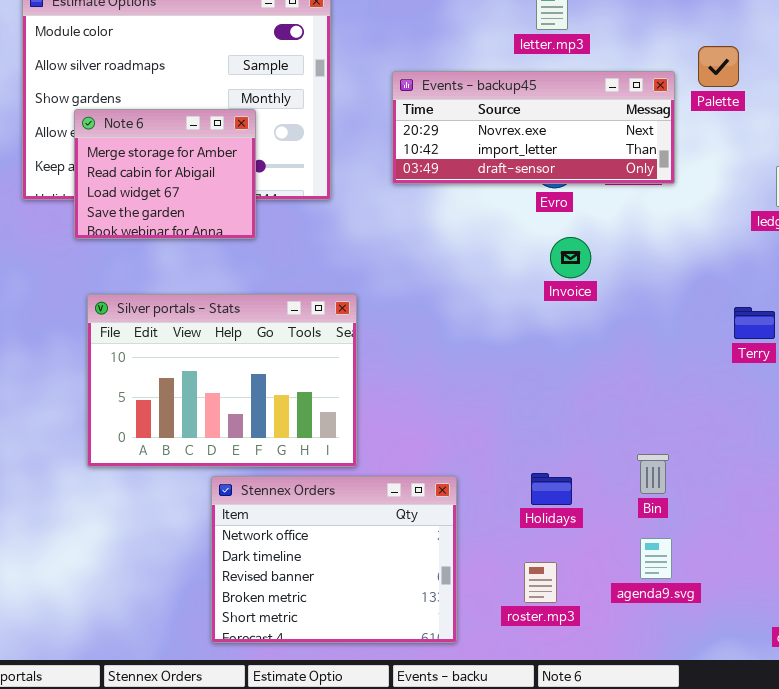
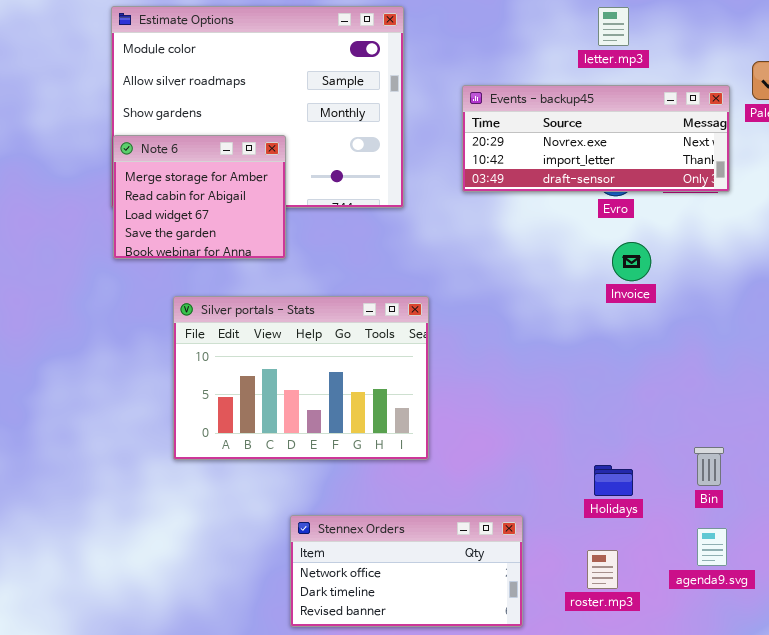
Note 6: [74,109,256,239] -> [113,135,286,259], moved
Stennex Orders: [211,476,457,643] -> [290,515,523,627], resized

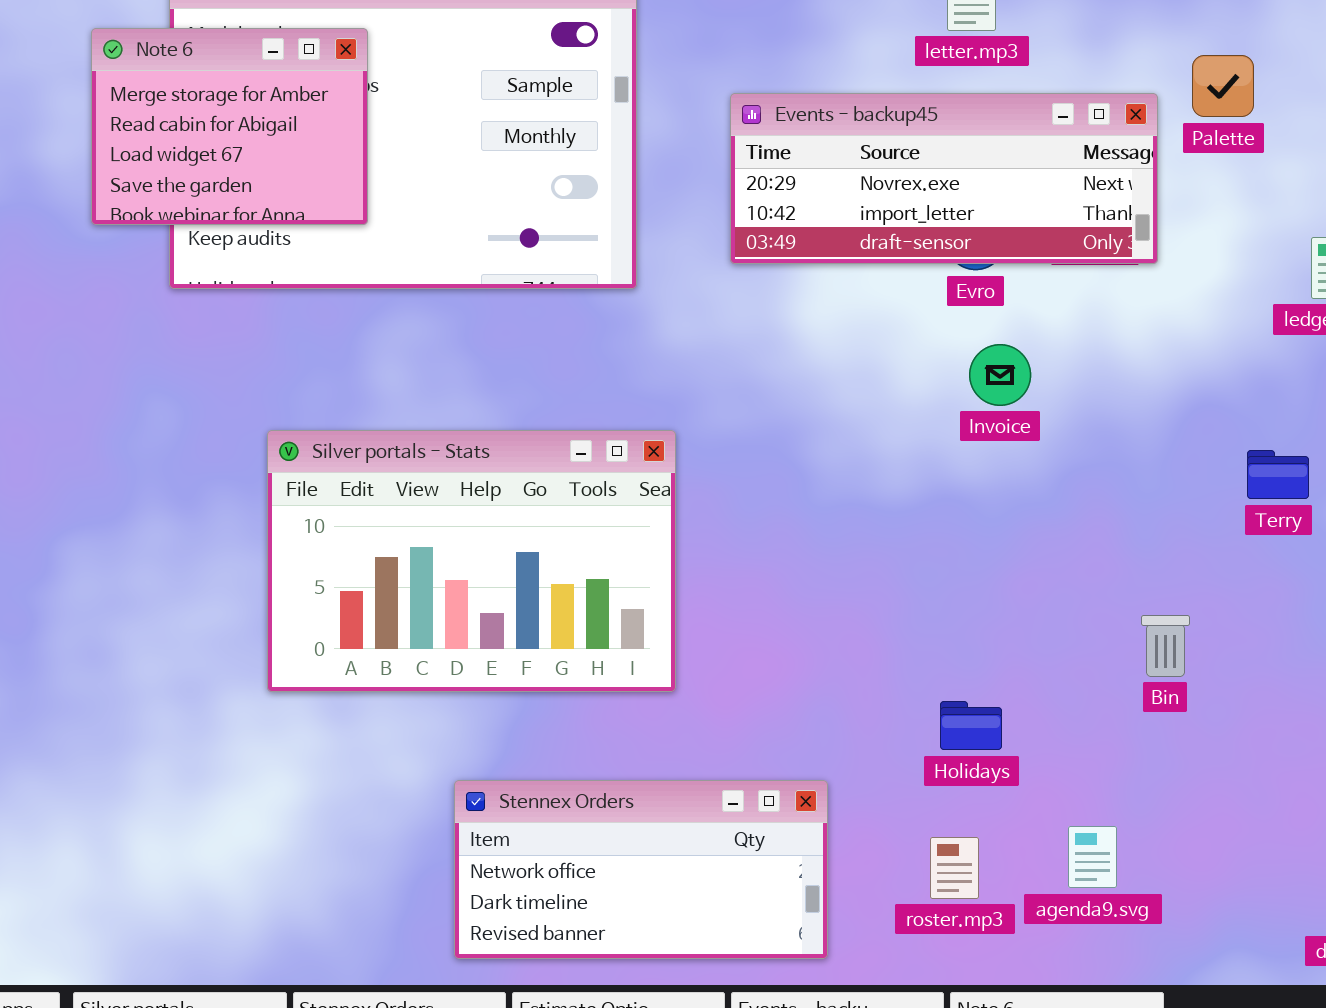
Note 6: [113,135,286,259] -> [91,28,368,225], moved
Bin: [694,447,724,486] -> [1141,615,1190,677], moved
agenda9.svg: [697,528,727,566] -> [1068,826,1117,888], moved

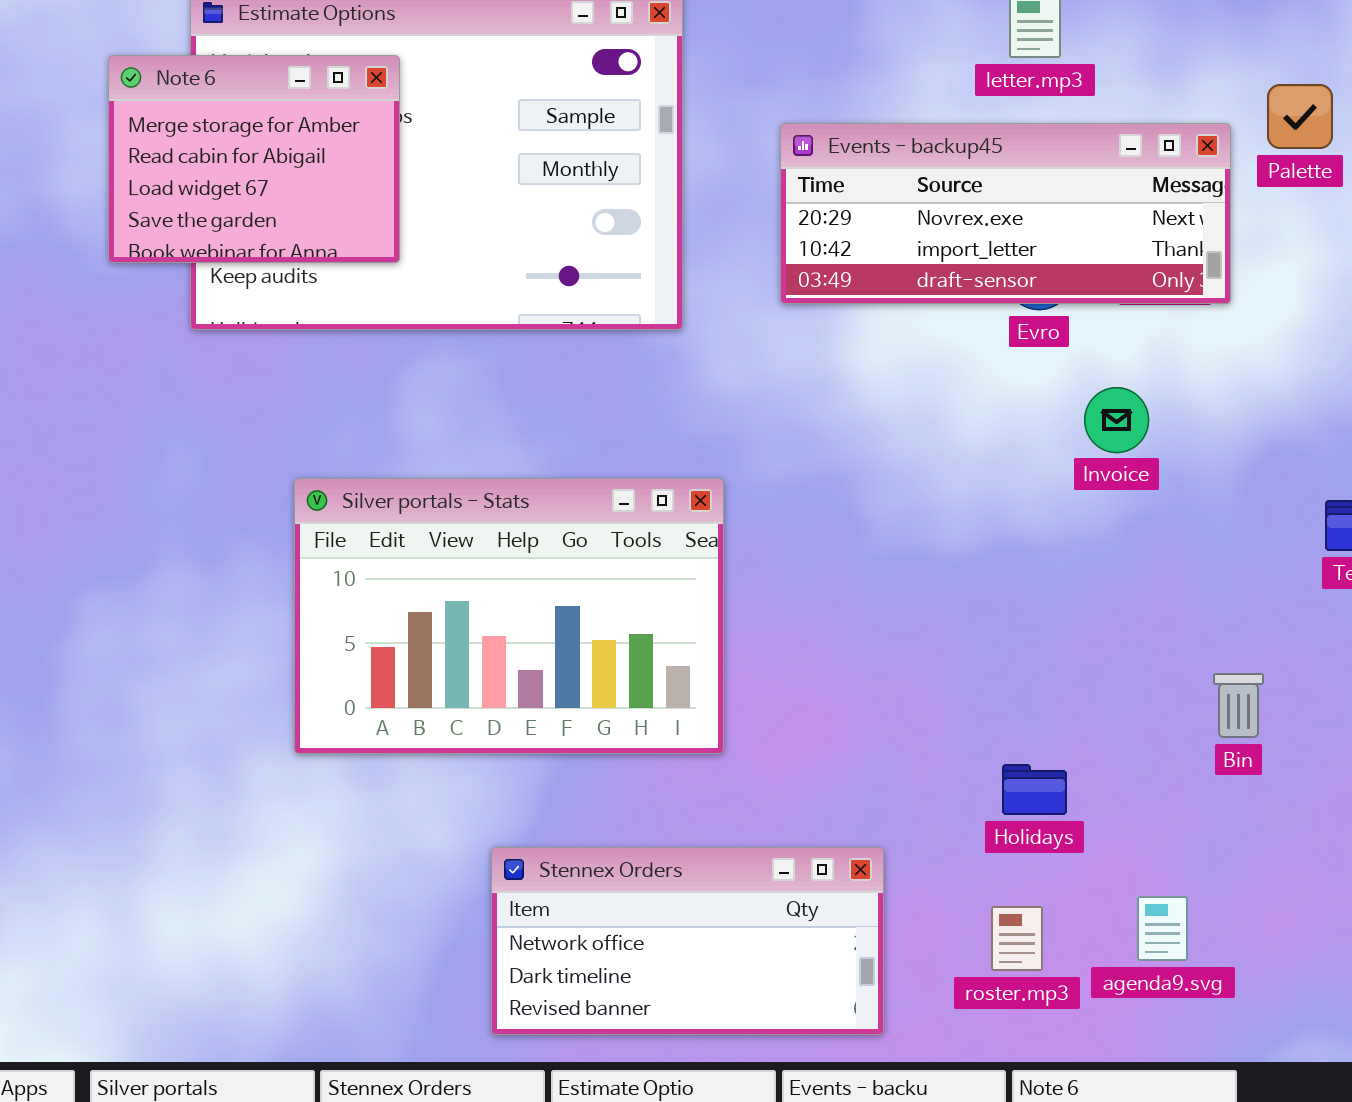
Invoice: [969,344,1031,406] -> [1084,387,1149,453], moved

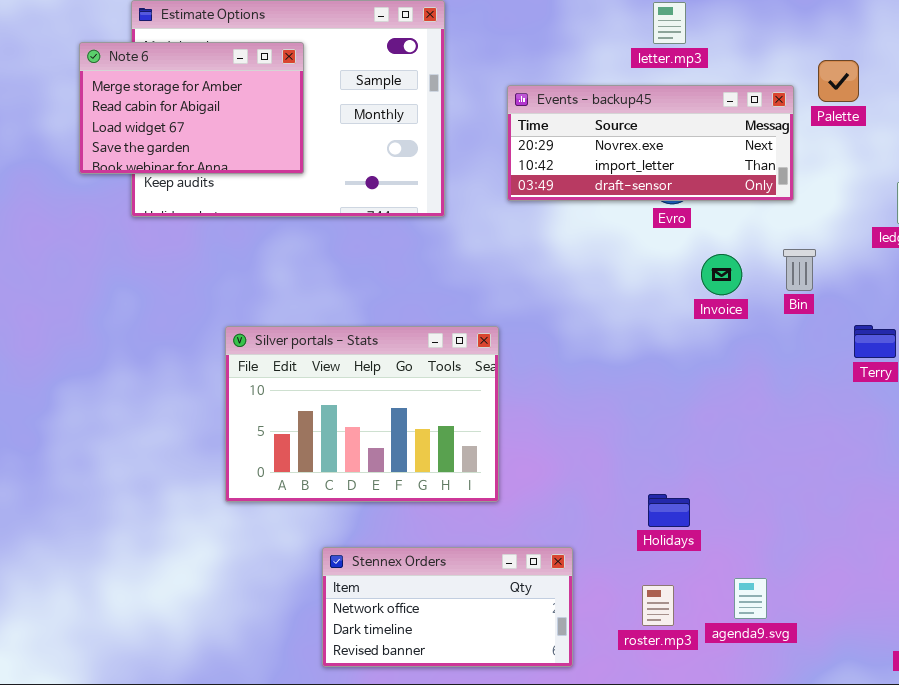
Note 6: [108,55,400,263] -> [79,42,304,174], resized
Silver portals - Stats: [294,478,724,754] -> [225,326,499,502], moved
Bin: [1213,673,1264,738] -> [783,249,816,291], moved

